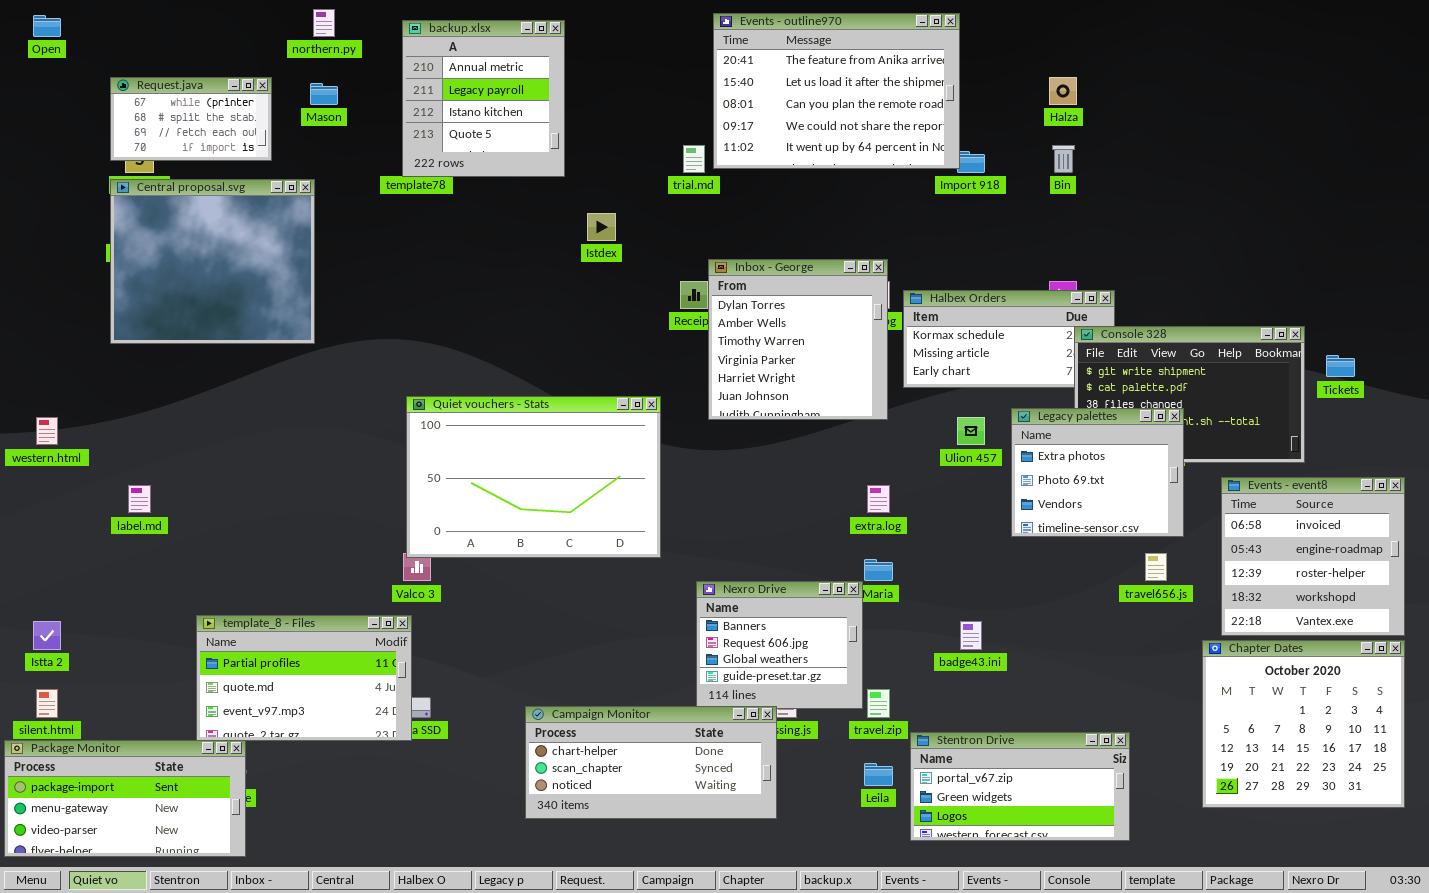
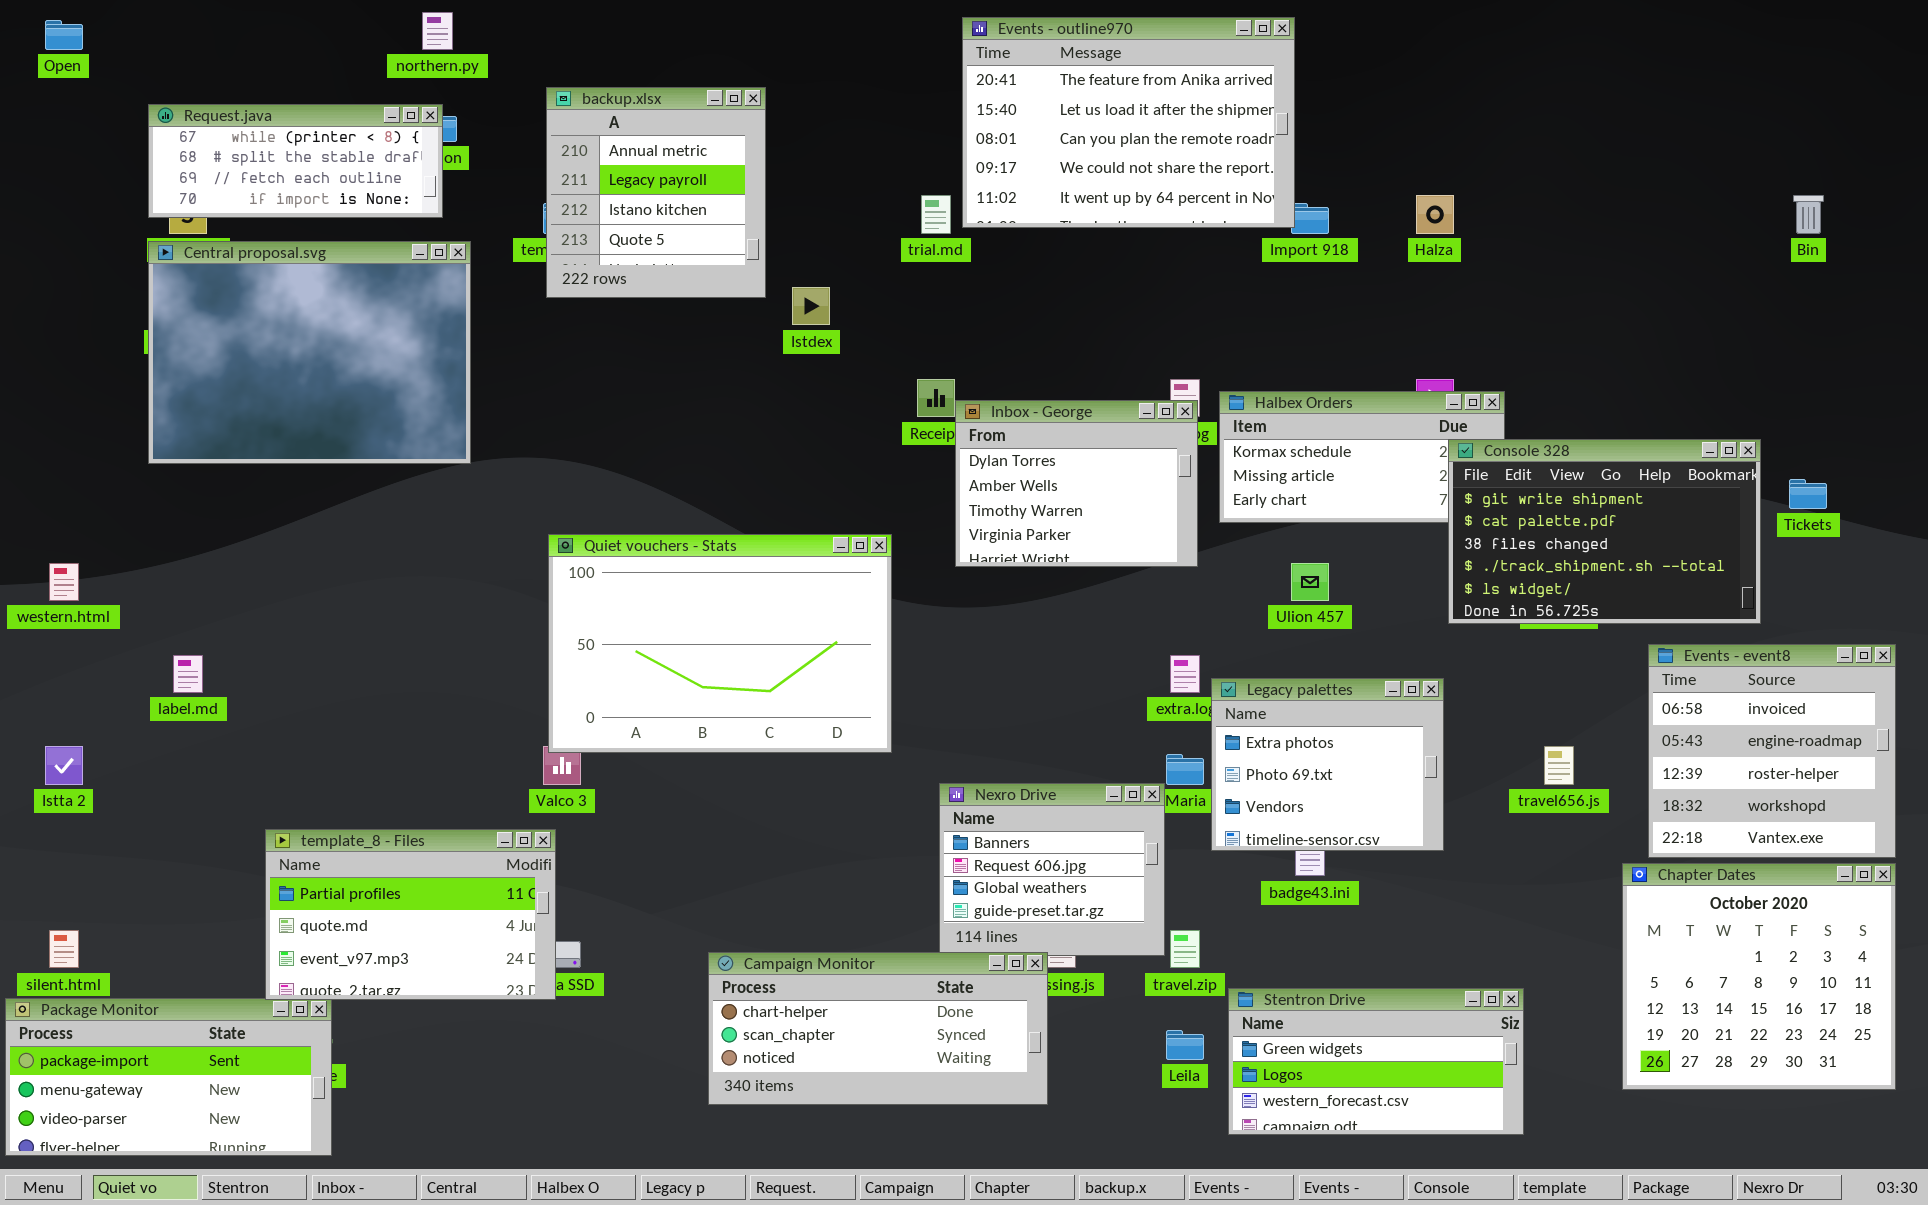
backup.xlsx: [402,20,565,177] -> [546,87,766,298], moved
Request.java: [110,77,272,161] -> [148,104,443,218], resized
Halza: [1049,77,1077,105] -> [1416,195,1454,234], moved
Bin: [1052,145,1075,173] -> [1793,195,1824,234], moved
Central proposal.svg: [110,179,315,344] -> [148,241,471,464], resized
Inbox - George: [708,259,888,420] -> [955,400,1198,567], resized
Legacy palettes: [1011,408,1184,537] -> [1211,678,1444,851], moved
Istta 2: [33,621,61,650] -> [45,746,83,785], moved
Stentron Drive: [910,732,1130,841] -> [1228,988,1524,1135], scrolled down 1 row

